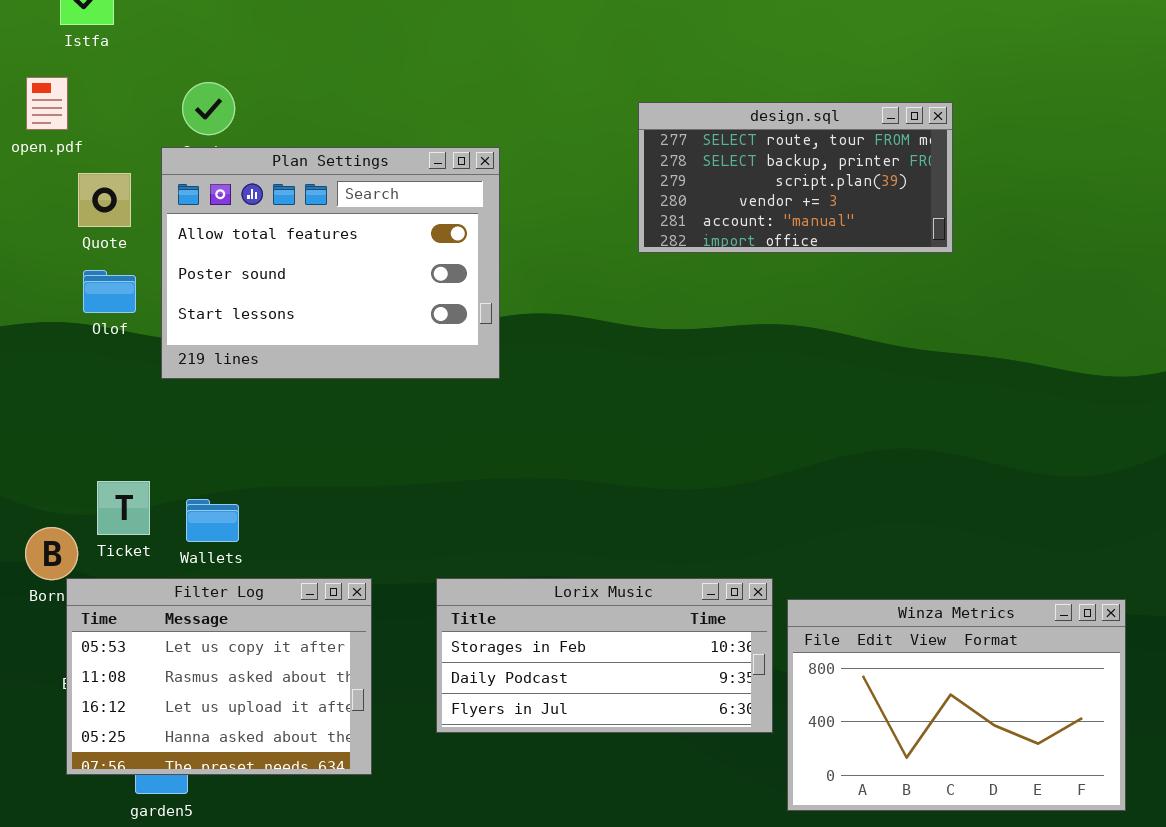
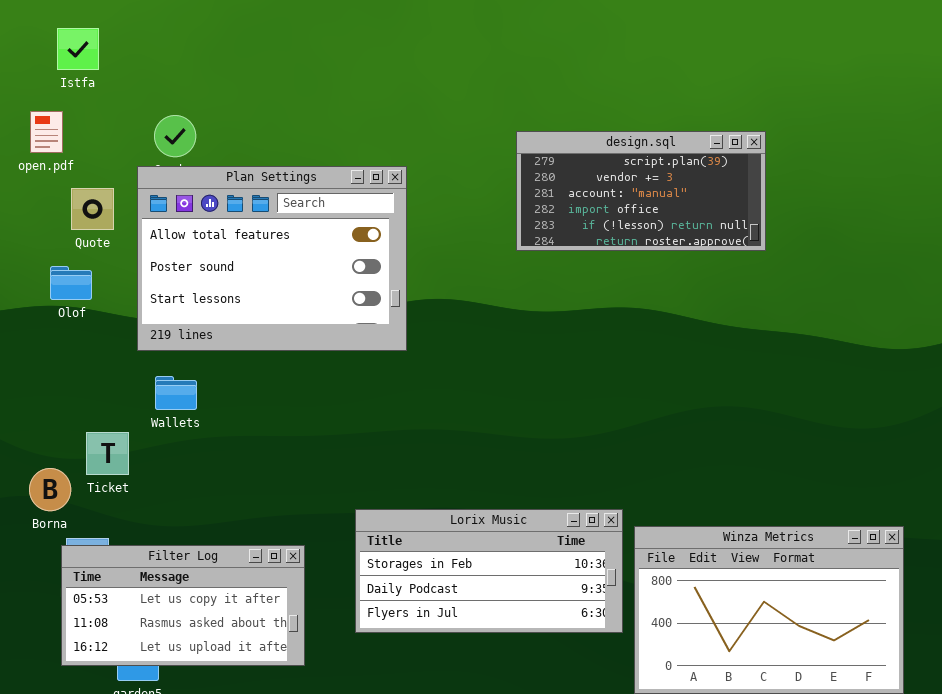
design.sql: [638,102,953,253] -> [516,131,766,251], scrolled down 2 rows
Olof: [83,270,136,313] -> [50,266,92,300], moved
Wallets: [186,499,239,542] -> [155,376,197,410], moved
Filter Log: [66,578,372,775] -> [61,545,305,666], resized

